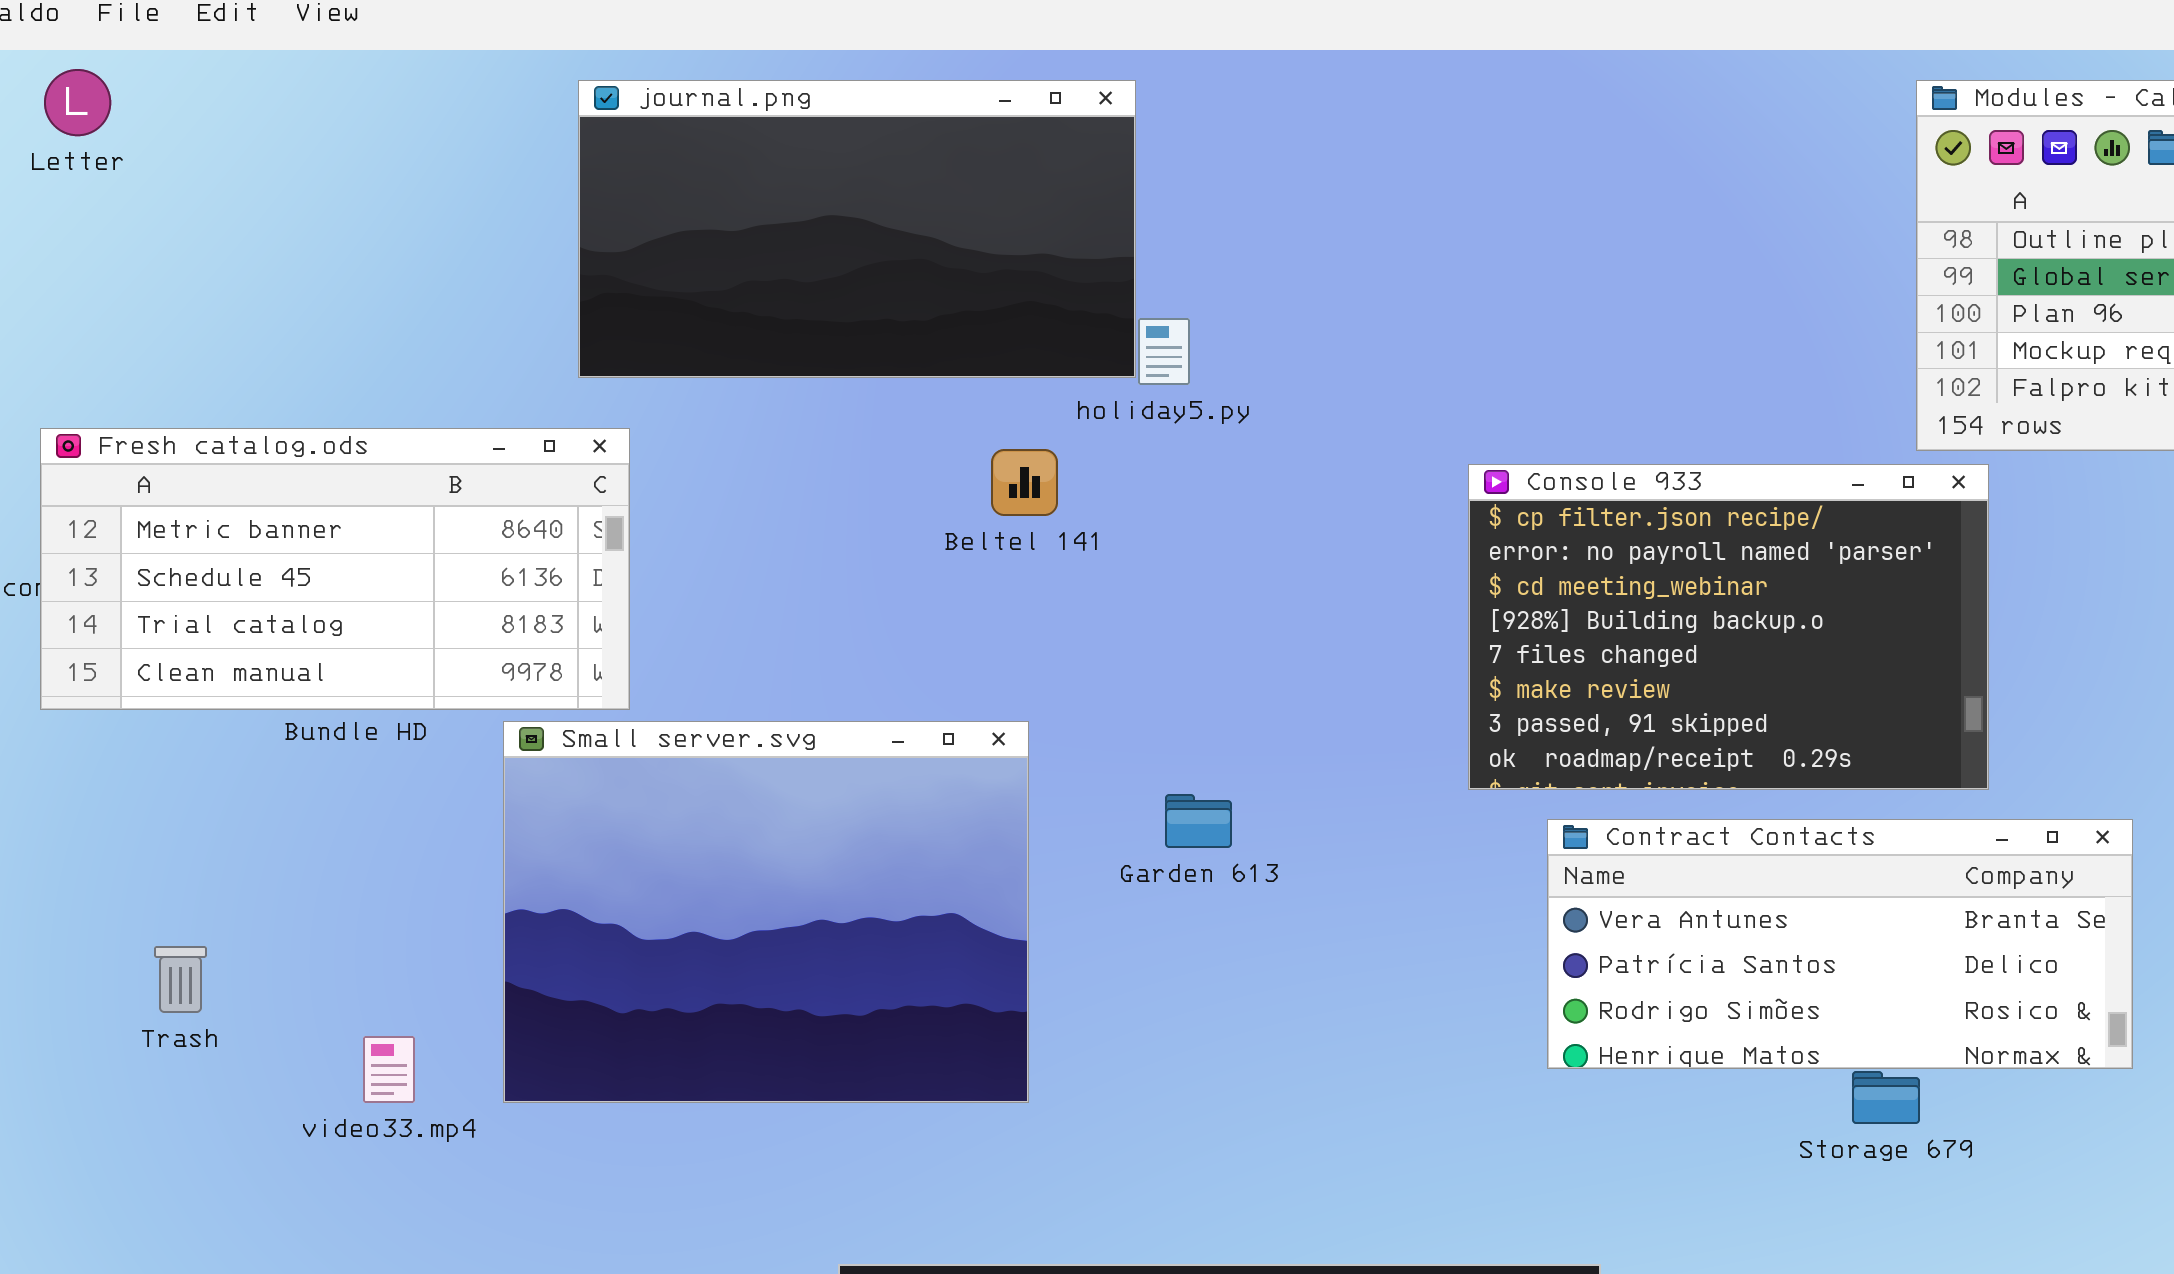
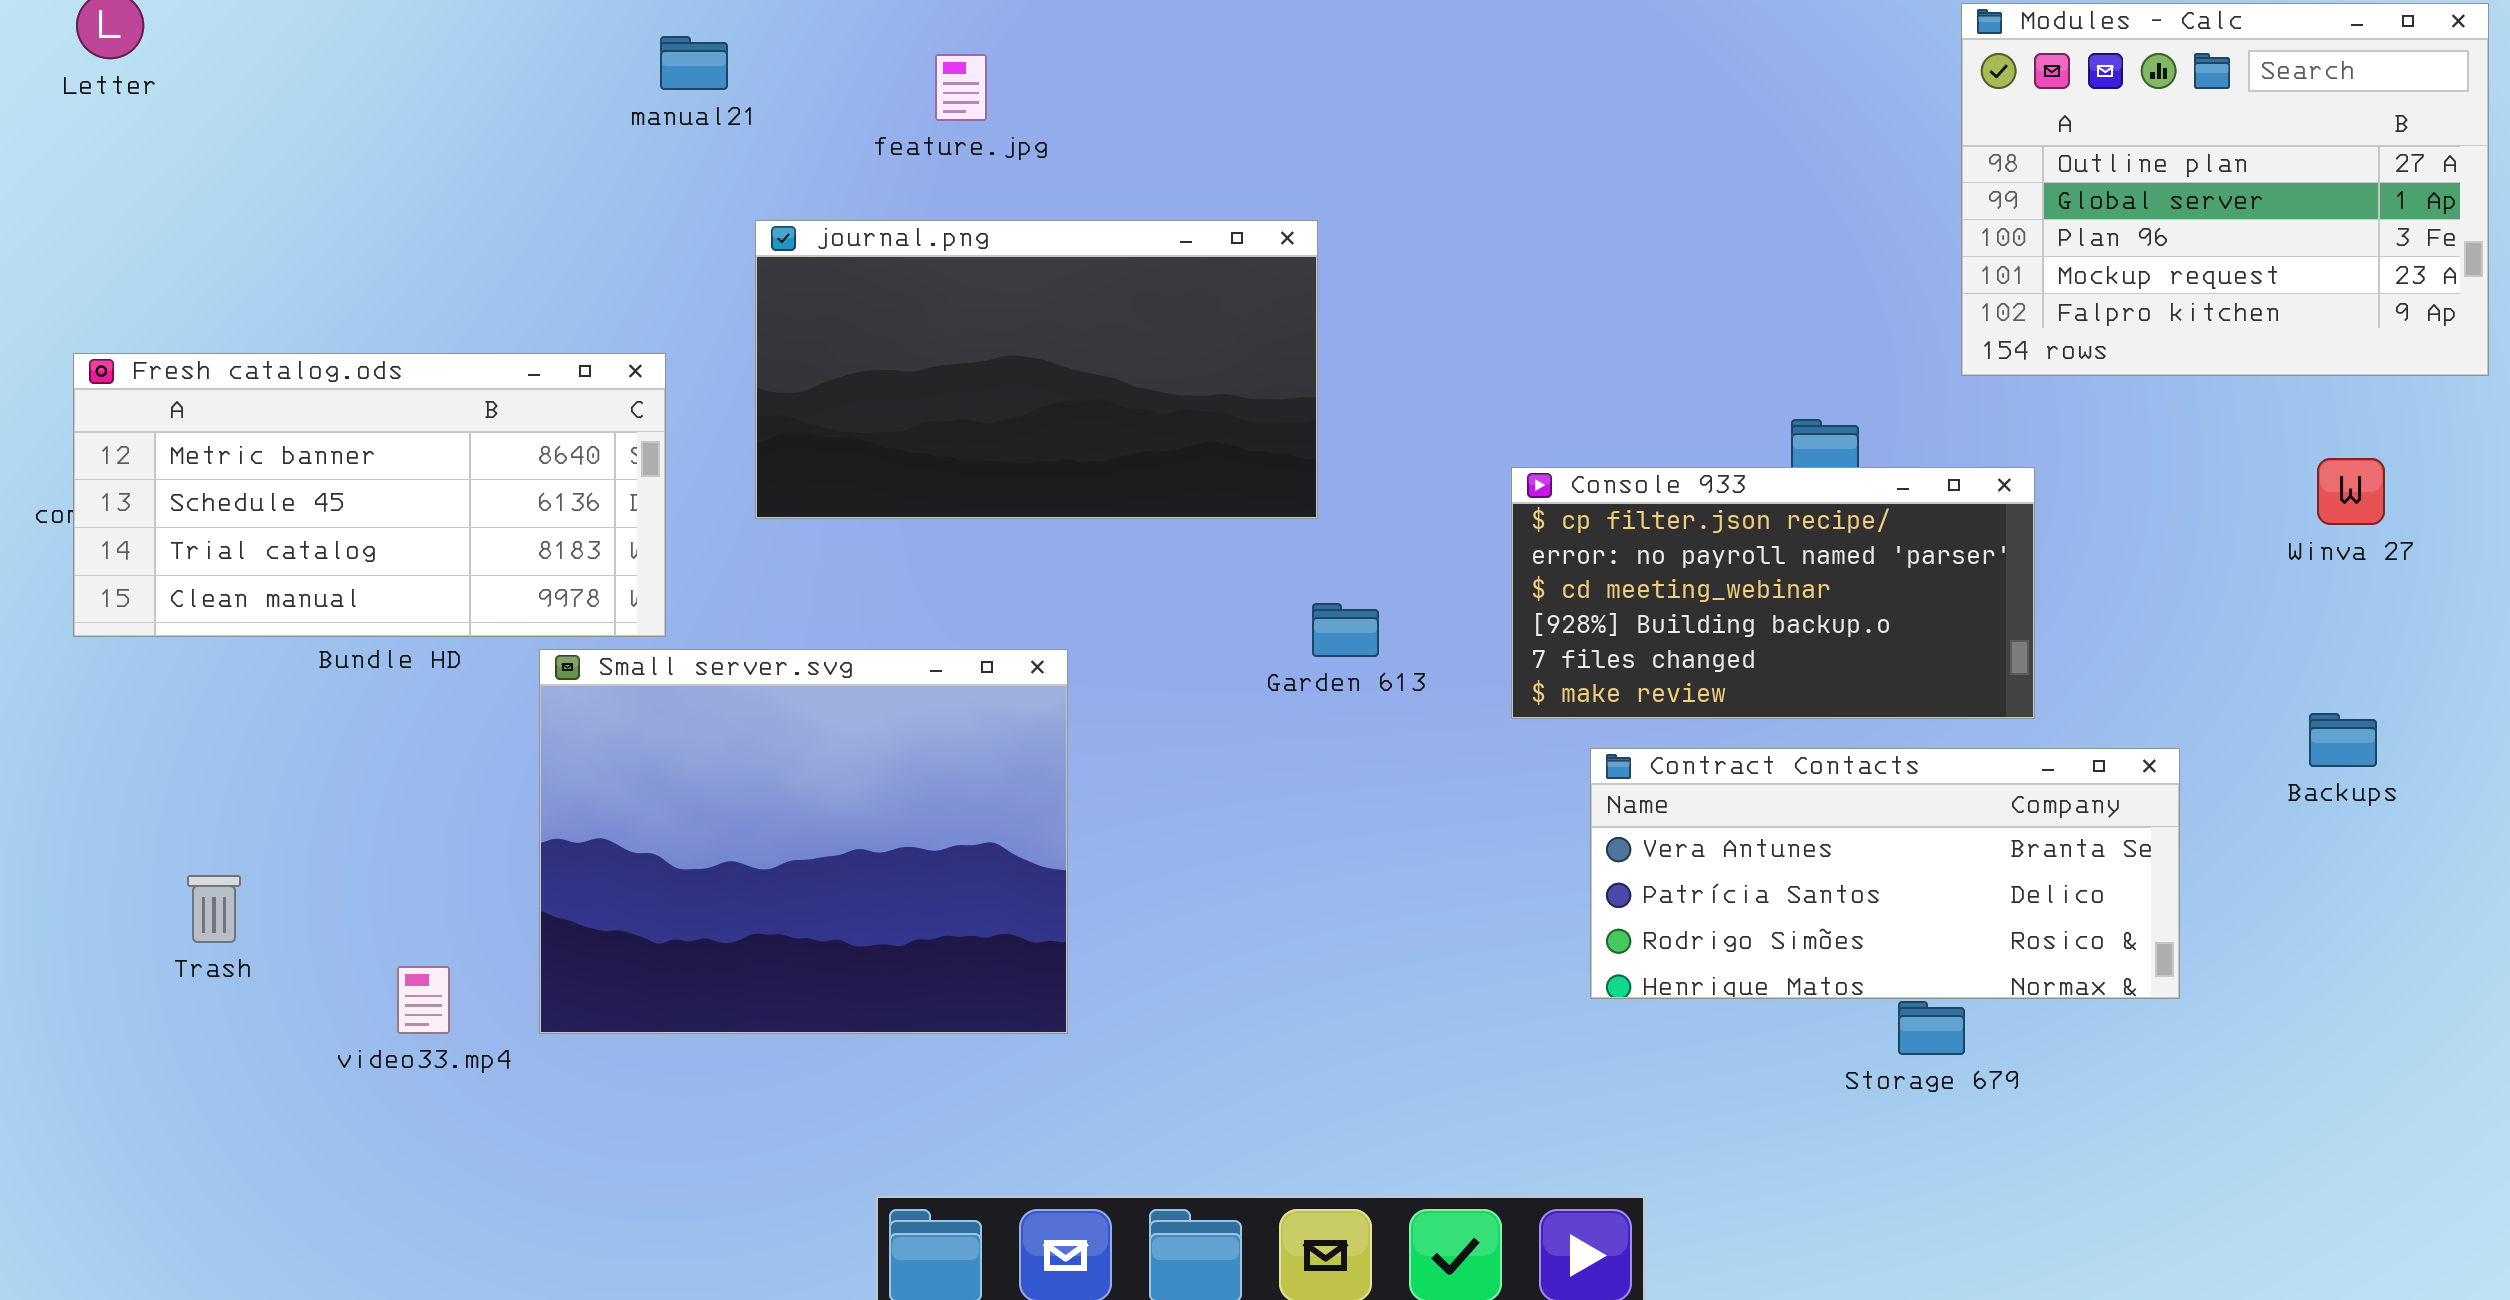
journal.png: [578,80,1136,378] -> [755,220,1318,519], moved
Console 933: [1468,464,1989,790] -> [1511,467,2035,719], resized
Garden 613: [1165,794,1232,848] -> [1312,603,1379,657], moved

